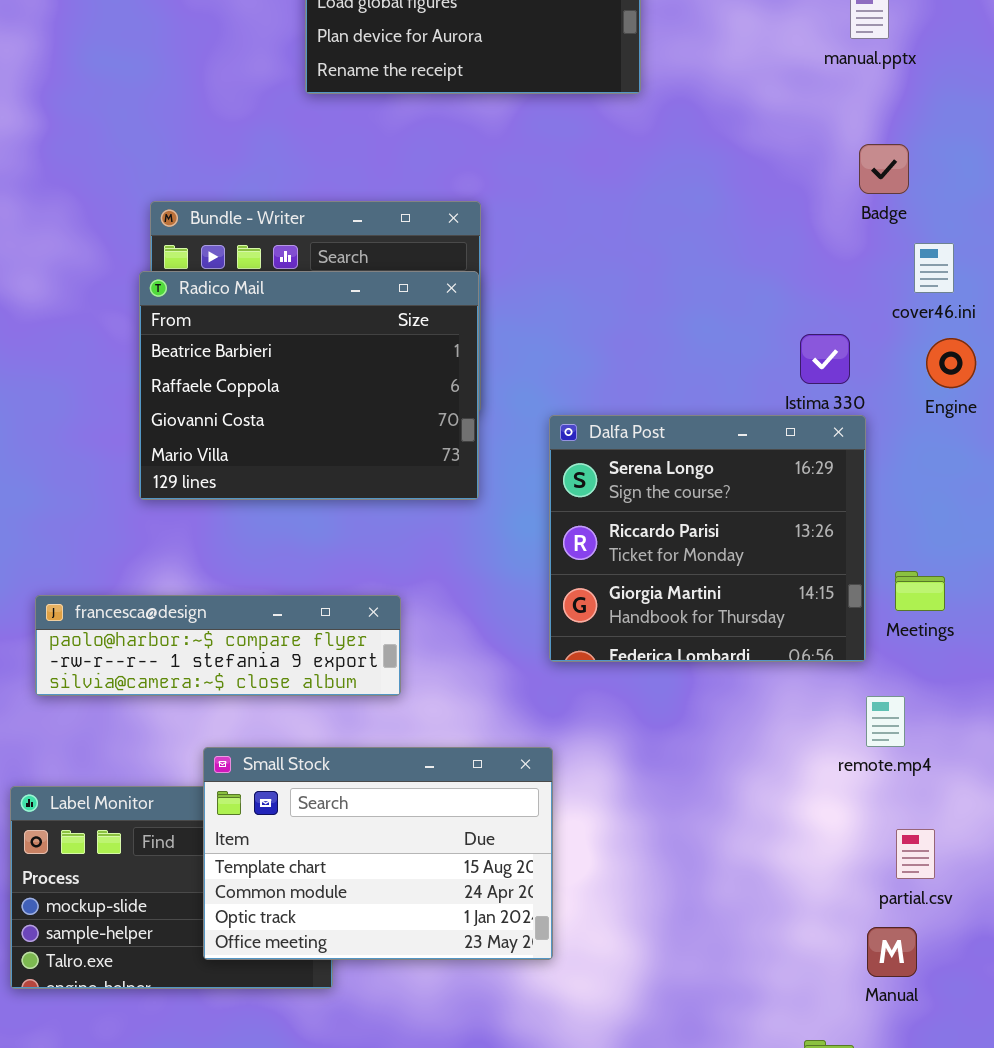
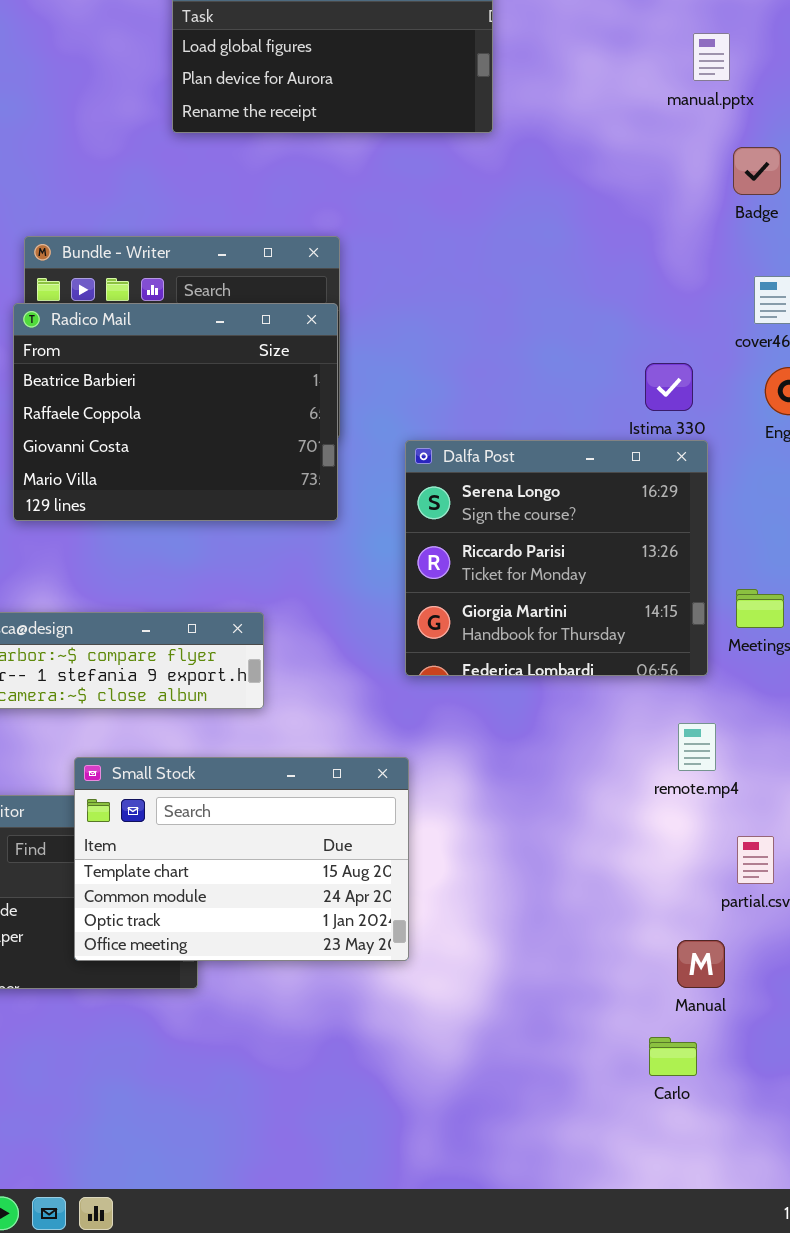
Badge: [859,144,909,194] -> [733,147,781,195], moved
remote.mp4: [866,696,905,747] -> [678,723,716,771], moved
Manual: [867,927,917,977] -> [677,940,725,988], moved

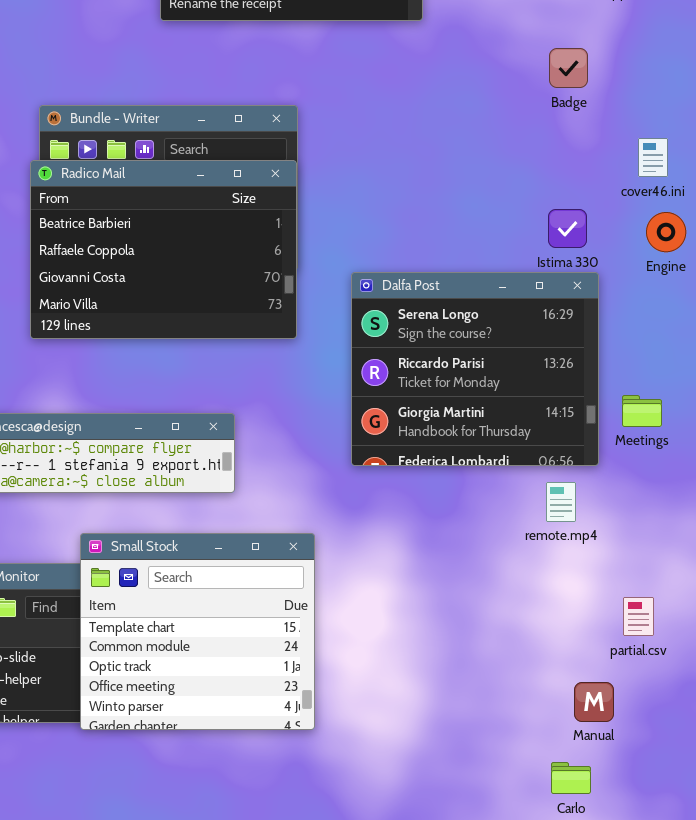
Badge: [733,147,781,195] -> [549,48,588,88], moved
remote.mp4: [678,723,716,771] -> [546,482,576,522], moved
Small Stock: [74,757,409,961] -> [80,533,315,730], resized

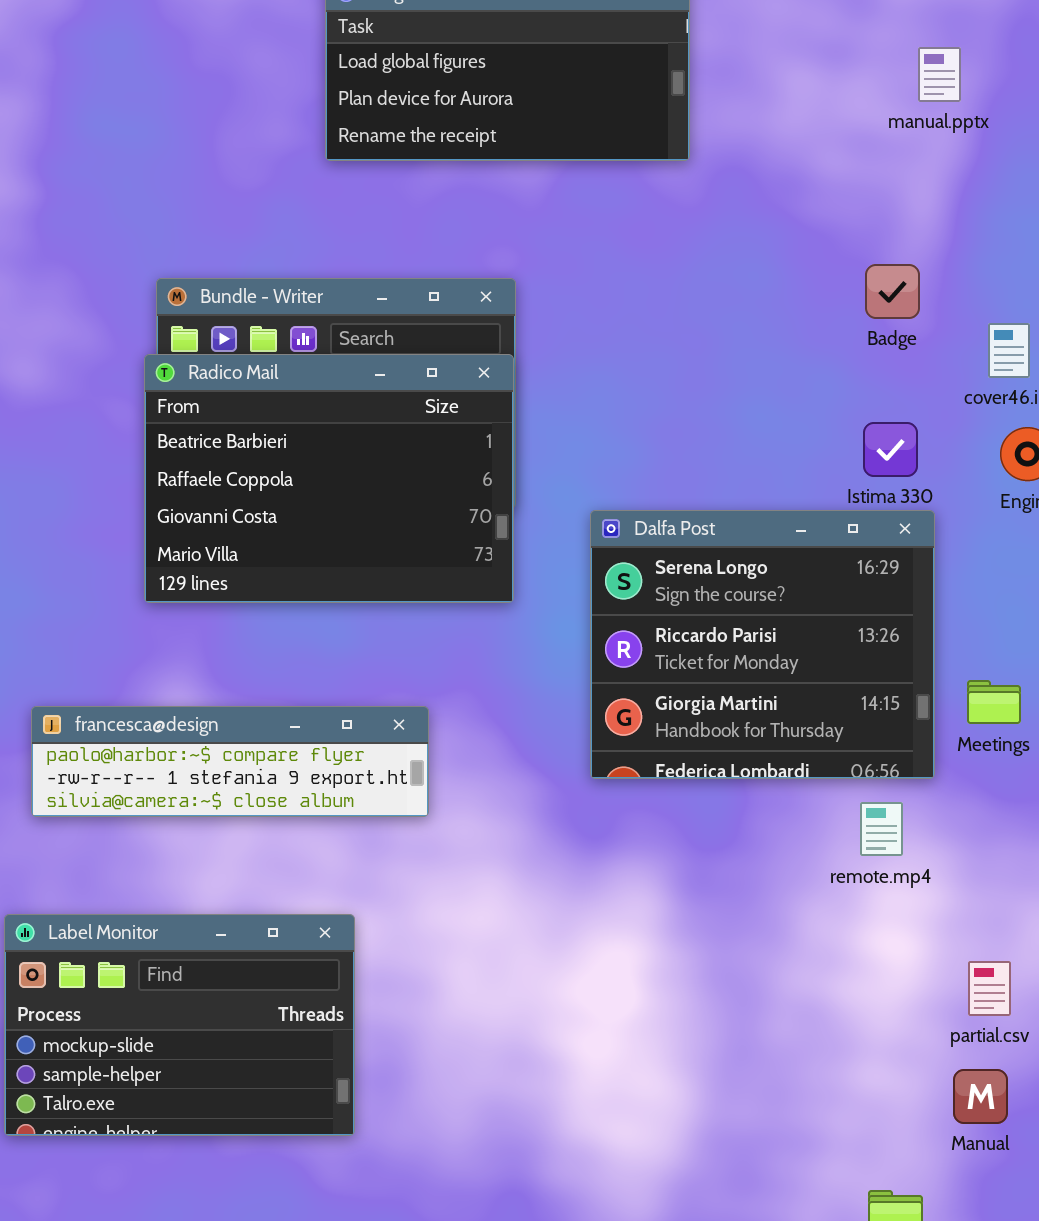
Badge: [549,48,588,88] -> [865,264,920,319], moved
Small Stock: [80,533,315,730] -> none, closed
Manual: [574,682,614,722] -> [953,1069,1008,1124], moved

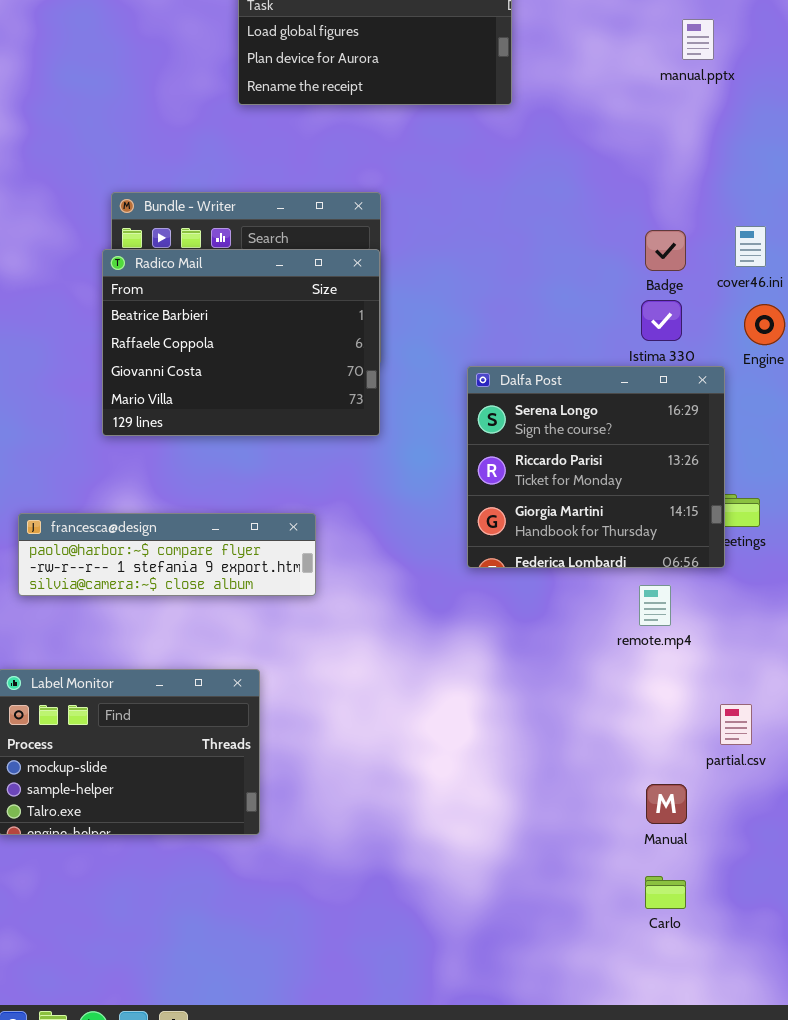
Badge: [865,264,920,319] -> [645,230,686,271], moved
Dalfa Post: [590,510,935,779] -> [467,366,725,568], moved
Manual: [953,1069,1008,1124] -> [646,784,687,824], moved

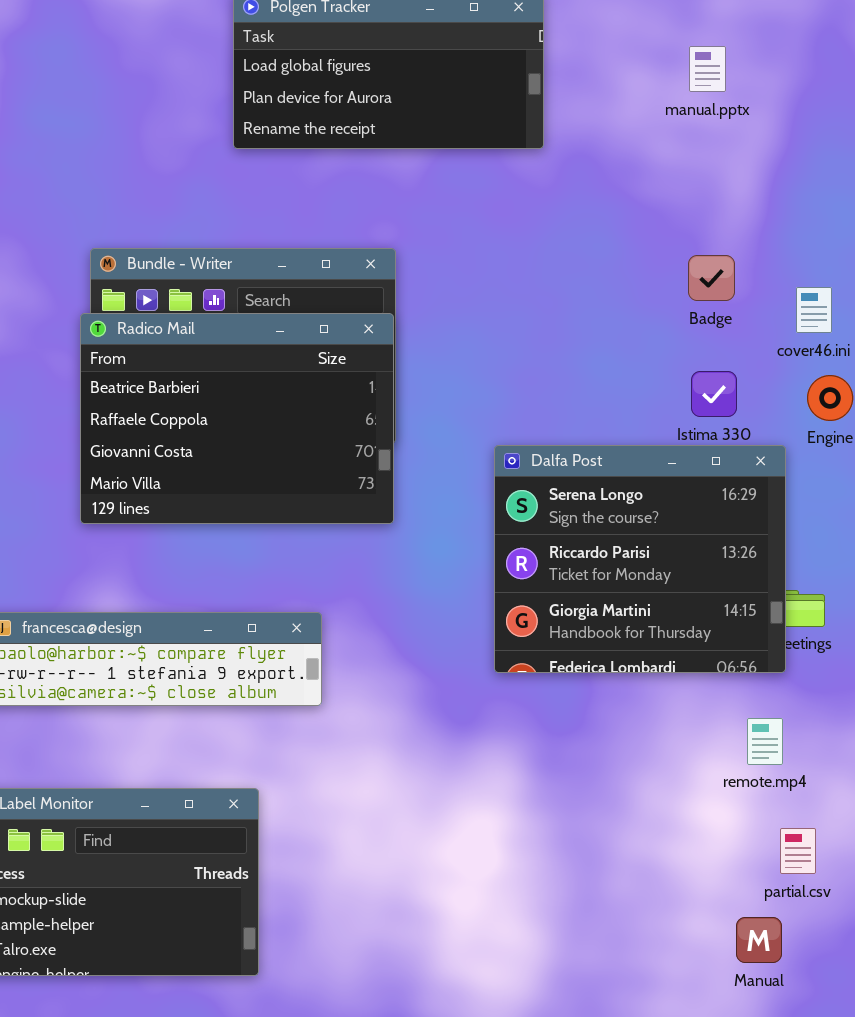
manual.pptx: [682,19,714,60] -> [689,46,726,92], moved
Badge: [645,230,686,271] -> [688,255,735,301], moved
remote.mp4: [639,585,671,626] -> [747,718,783,765], moved
Manual: [646,784,687,824] -> [736,917,782,963], moved

